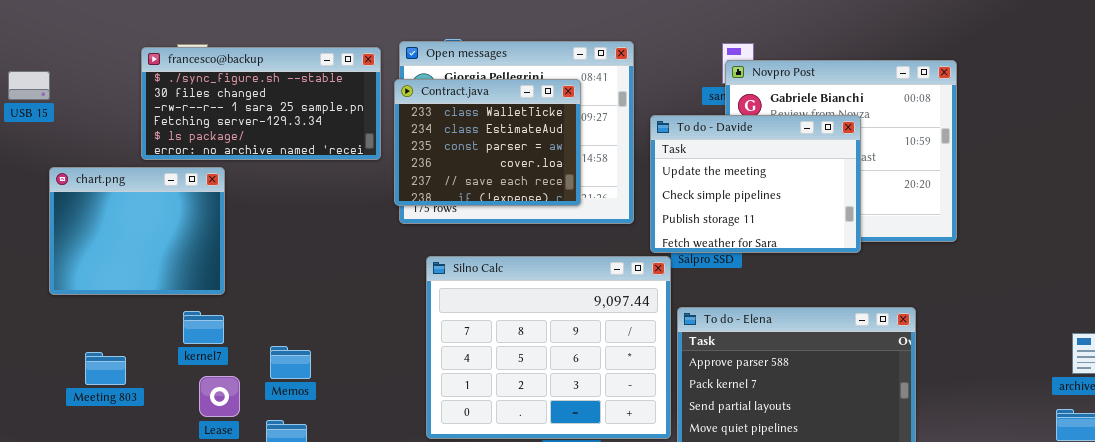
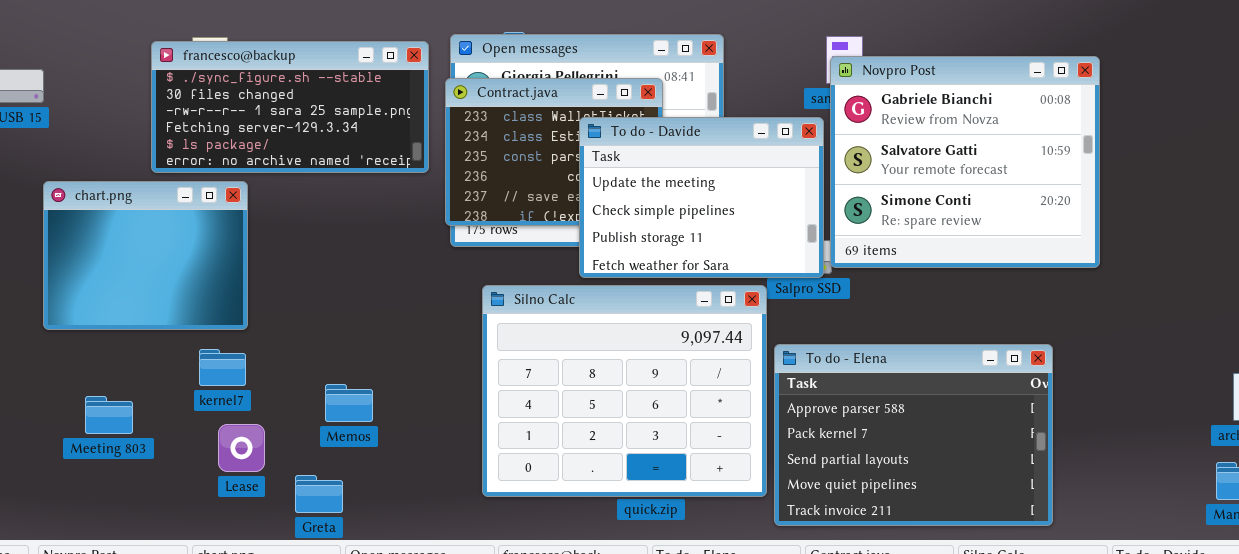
To do - Davide: [650,115,861,253] -> [579,117,824,278], moved
Memos: [270,346,311,379] -> [325,384,373,422], moved

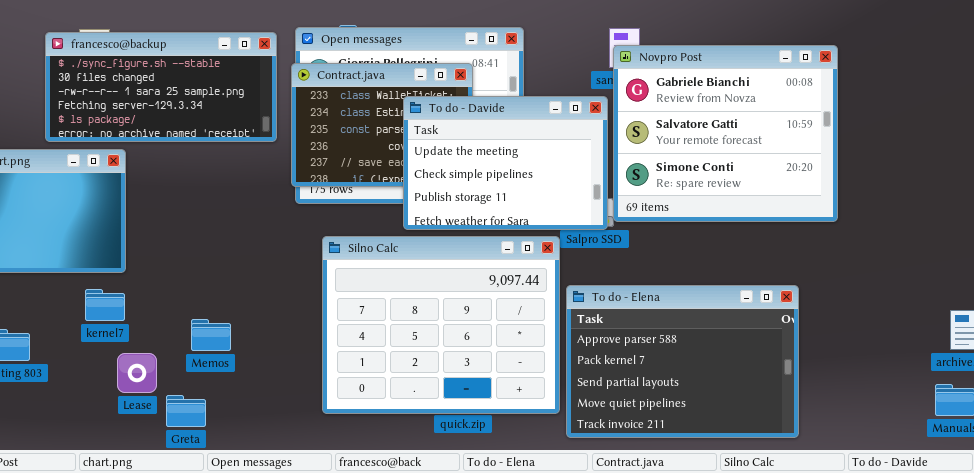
Lease: [218,424,265,472] -> [117,353,157,393], moved

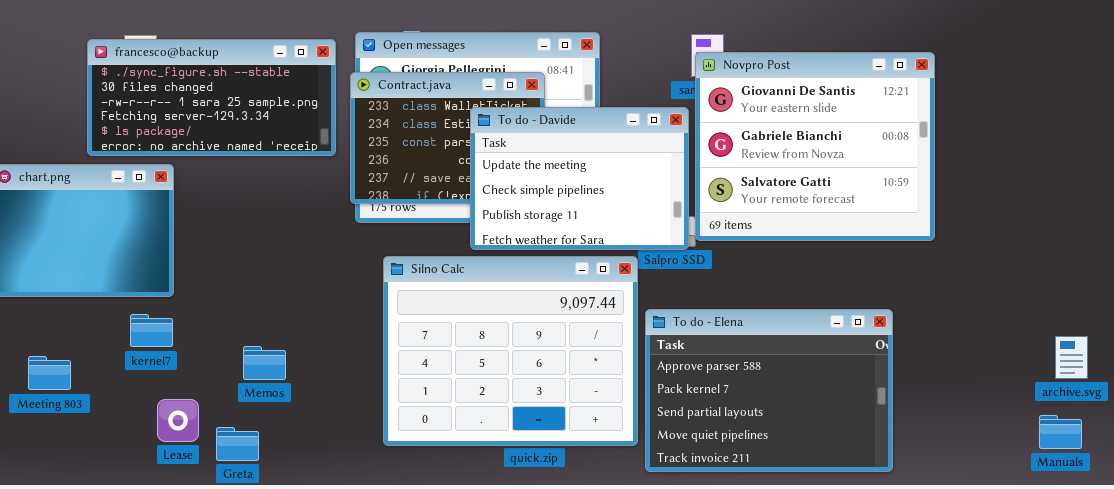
Novpro Post: [613,45,838,222] -> [695,52,935,241], scrolled up 1 row
Lease: [117,353,157,393] -> [157,399,199,442], moved

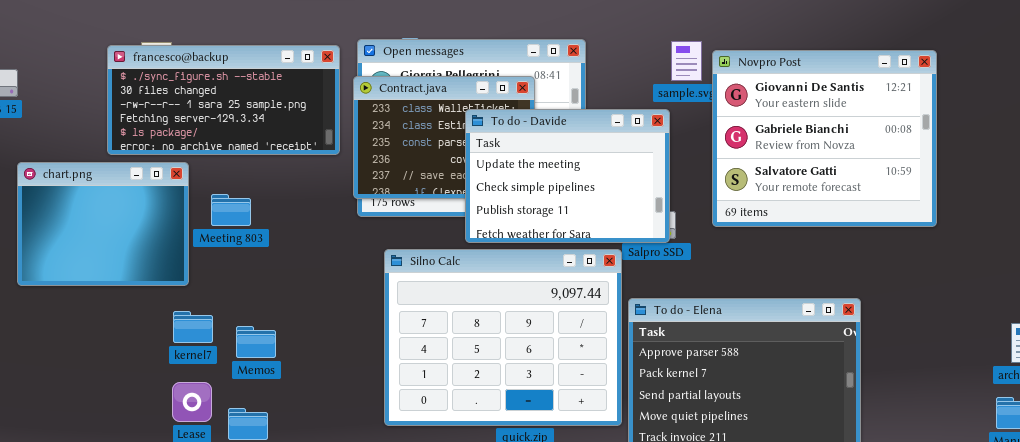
Novpro Post: [695,52,935,241] -> [712,50,937,227], moved
kernel7: [130,314,173,347] -> [173,311,213,343], moved
Memos: [243,346,286,380] -> [236,326,276,358], moved
Meeting 803: [28,356,71,390] -> [211,194,251,226], moved

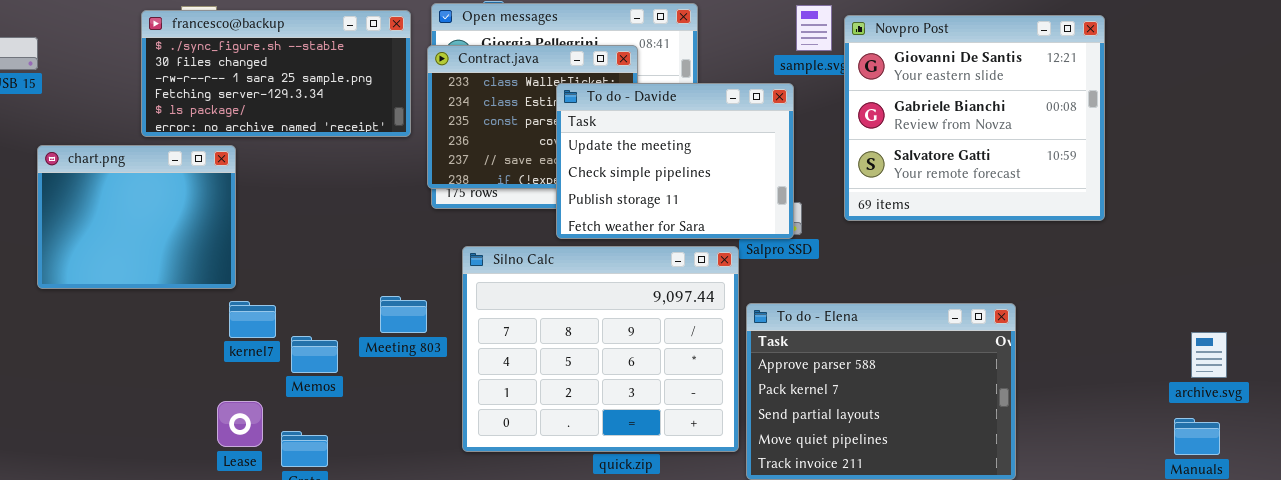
Meeting 803: [211,194,251,226] -> [380,296,427,333], moved
kernel7: [173,311,213,343] -> [229,301,276,338], moved

